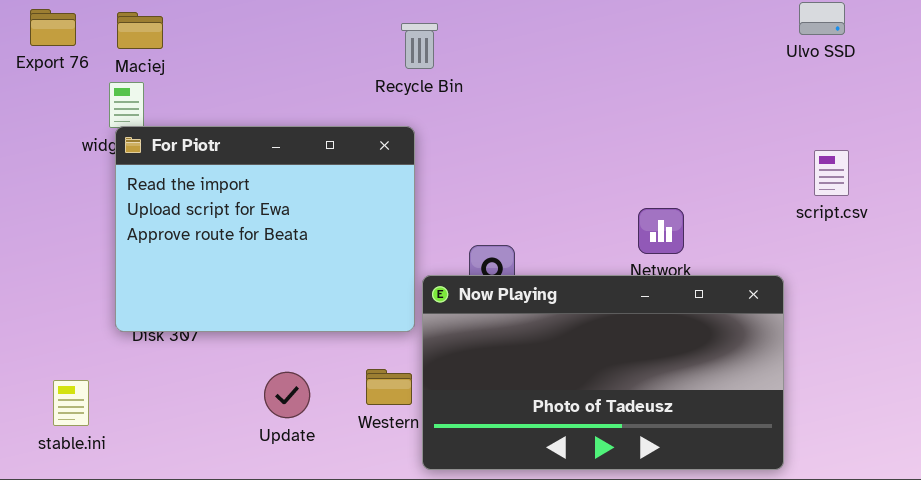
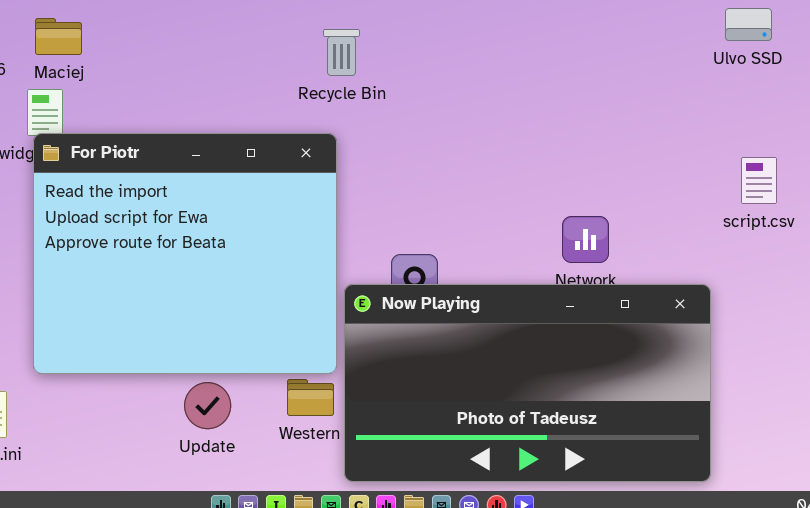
For Piotr: [115,126,415,332] -> [33,133,337,374], resized

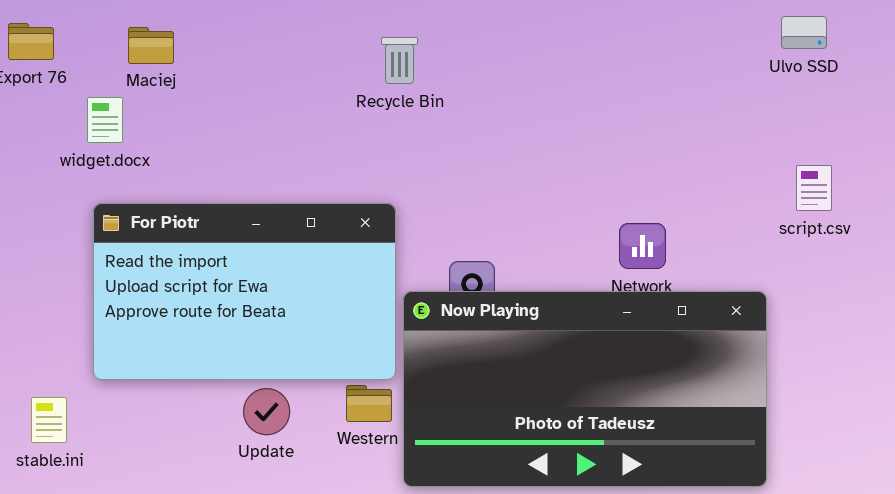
Maciej: [35,18,82,55] -> [128,27,174,64], moved
For Piotr: [33,133,337,374] -> [93,203,396,380], resized

